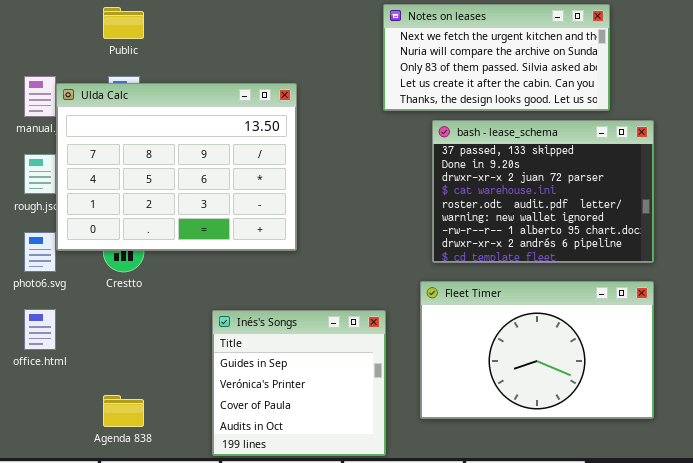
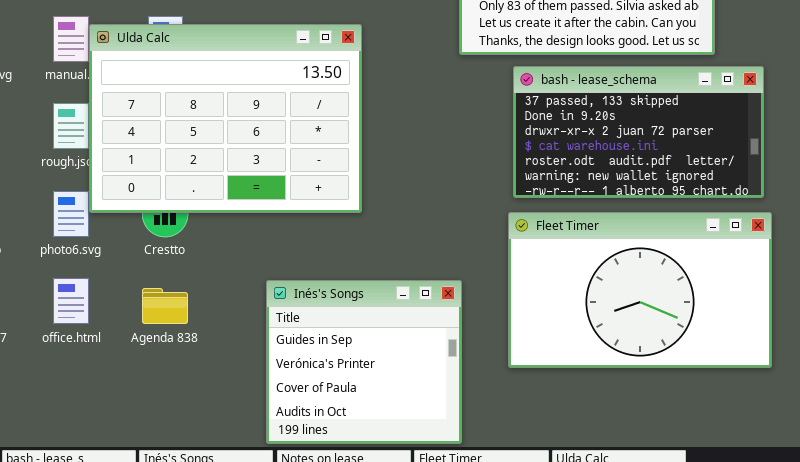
bash - lease_schema: [432,120,654,263] -> [513,66,764,198], resized
Fleet Timer: [420,281,654,419] -> [508,212,772,368], moved
Agenda 838: [103,395,144,427] -> [142,288,188,324], moved

